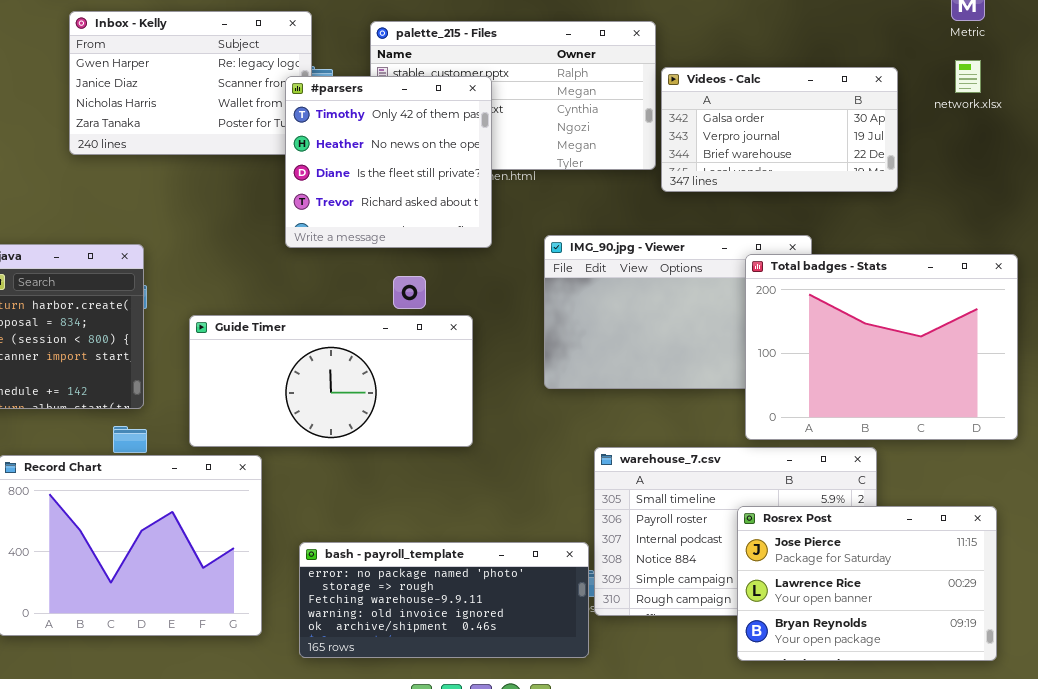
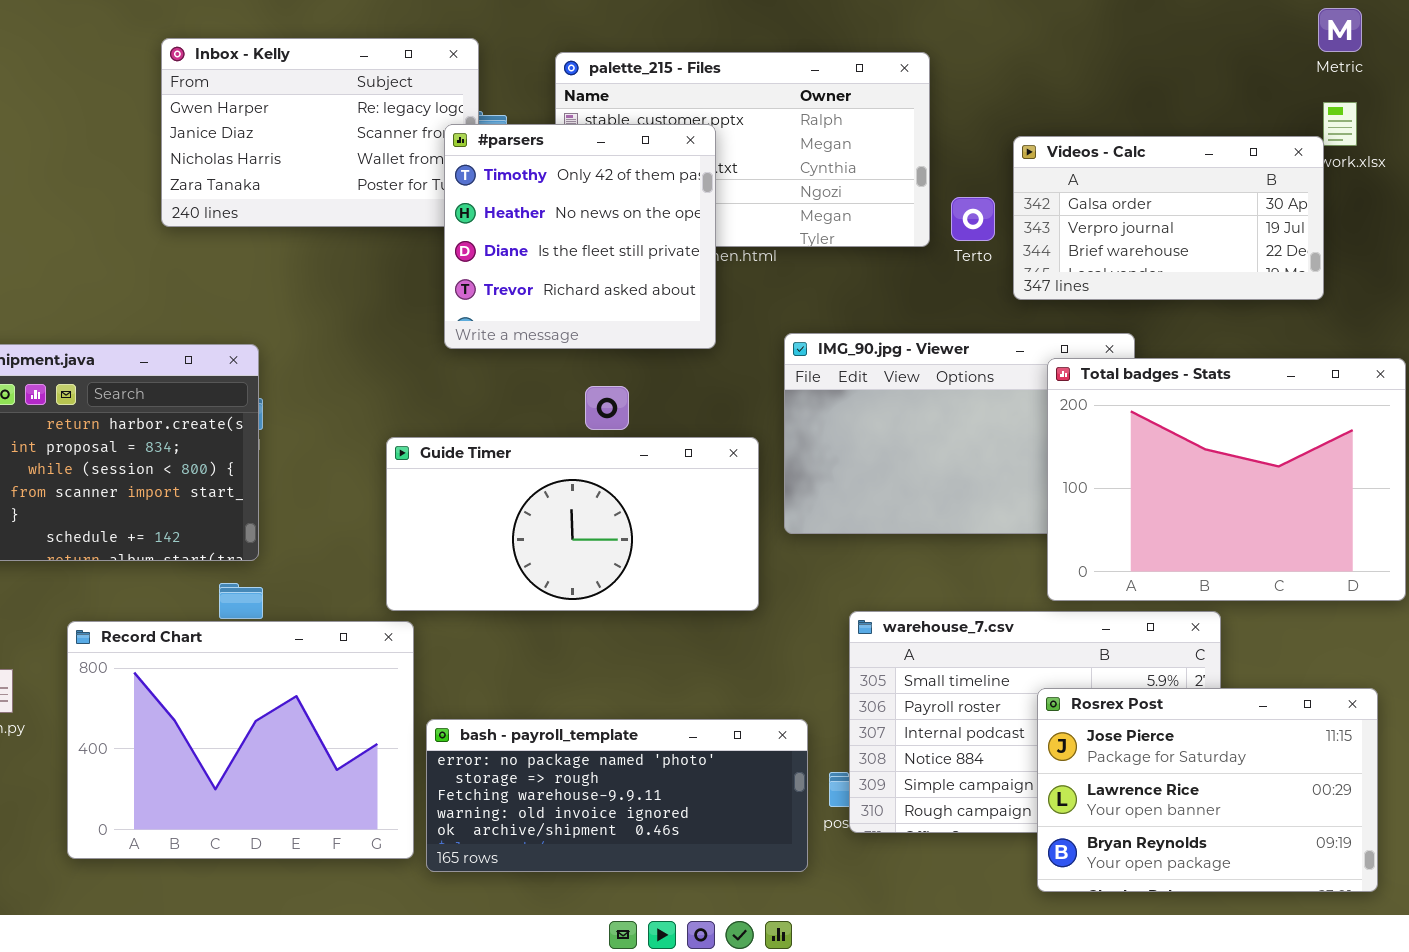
Videos - Calc: [661,67,898,192] -> [1013,136,1324,300], moved
Guide Timer: [189,315,473,447] -> [386,437,759,611], moved
bash - payroll_template: [299,542,589,658] -> [426,719,808,872], moved

